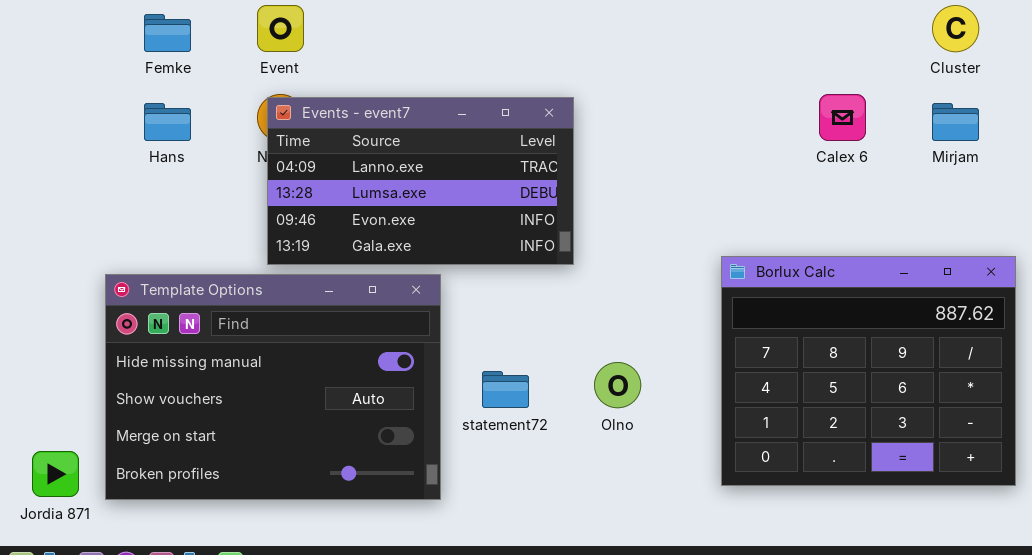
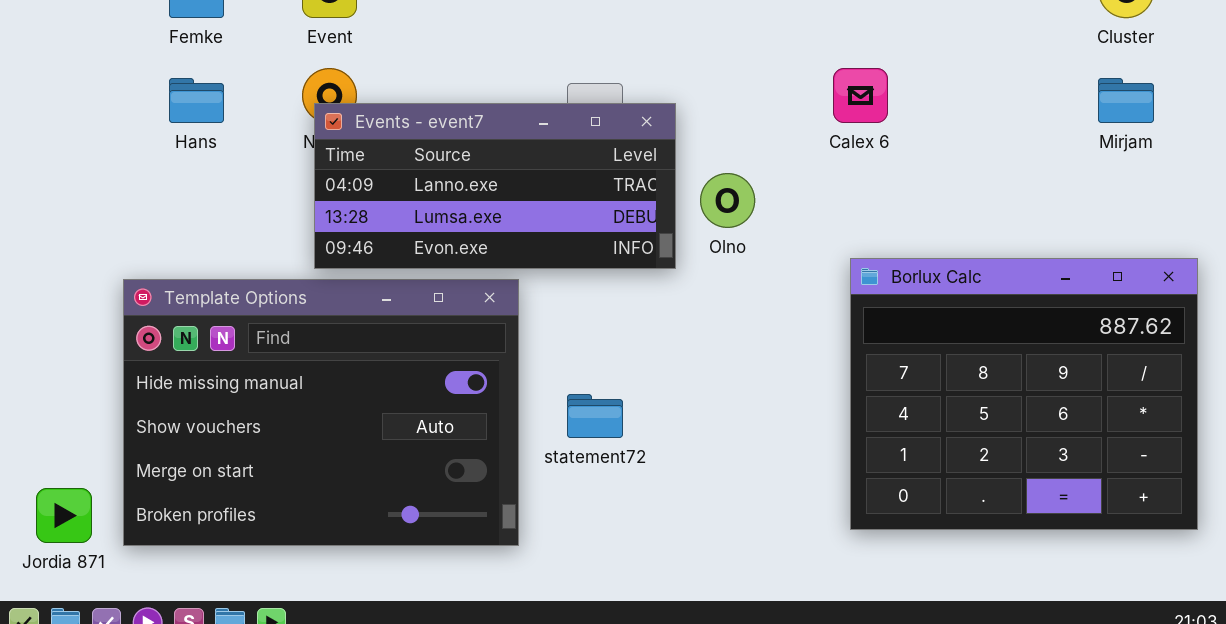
Calex 6: [819,94,866,141] -> [833,68,888,123], moved
Events - event7: [267,97,574,265] -> [314,103,676,269], resized
Olno: [594,362,641,408] -> [700,173,755,228], moved

